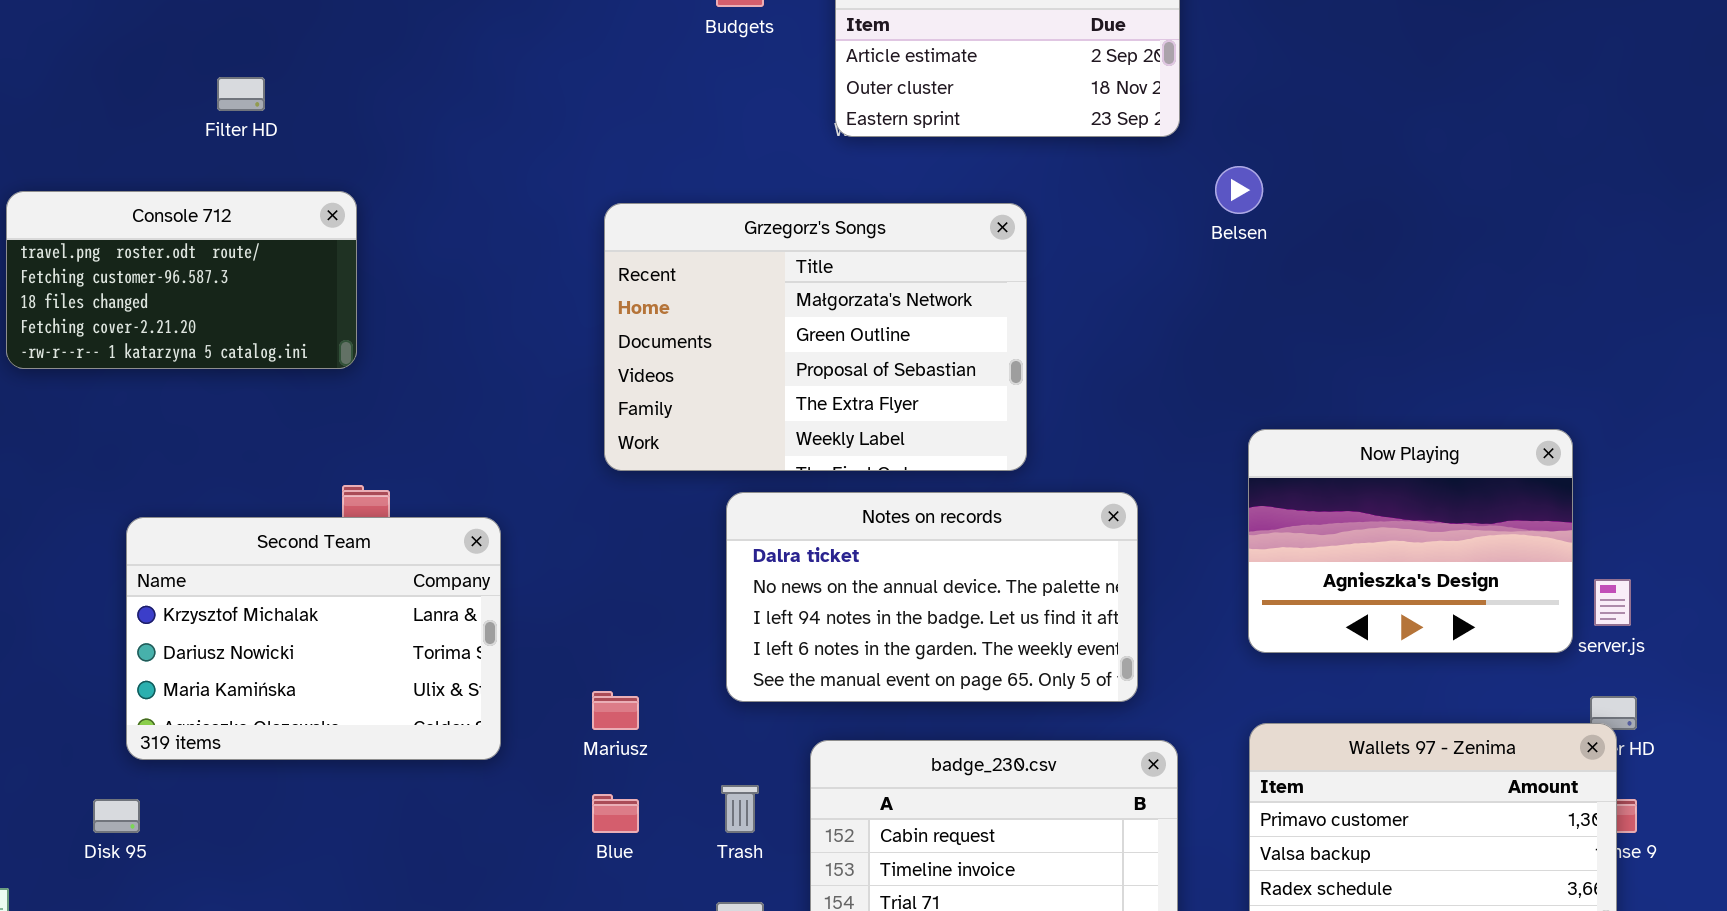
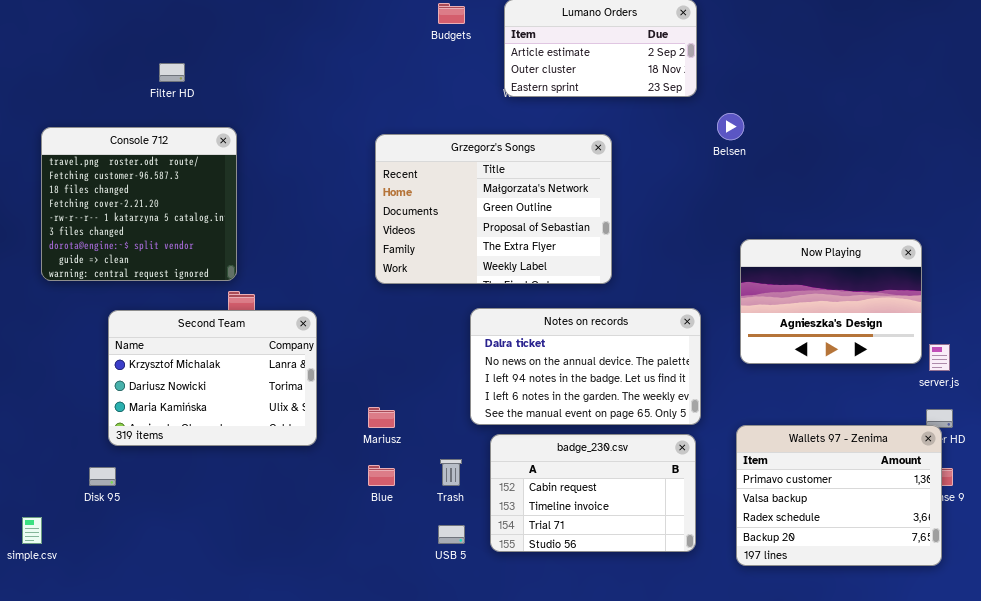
Console 712: [6,191,357,369] -> [41,127,237,281], resized
Now Playing: [1248,429,1573,653] -> [740,239,922,364], moved
Notes on records: [726,492,1138,702] -> [470,308,701,425], moved

